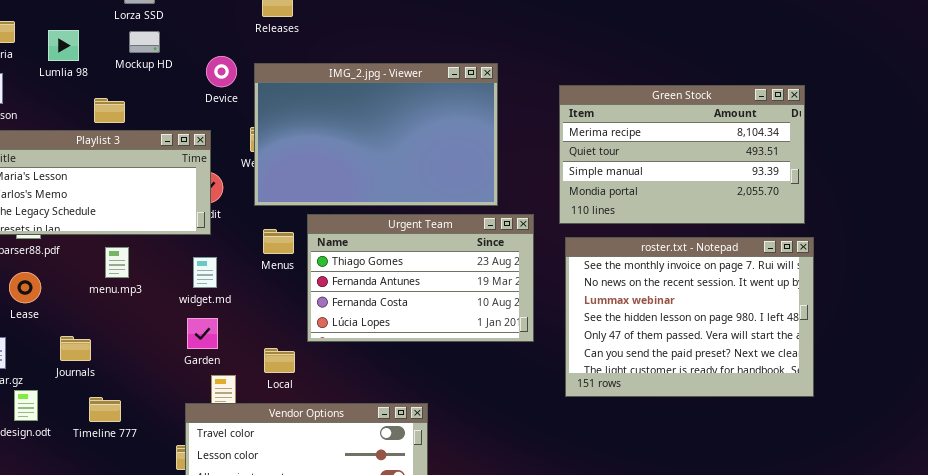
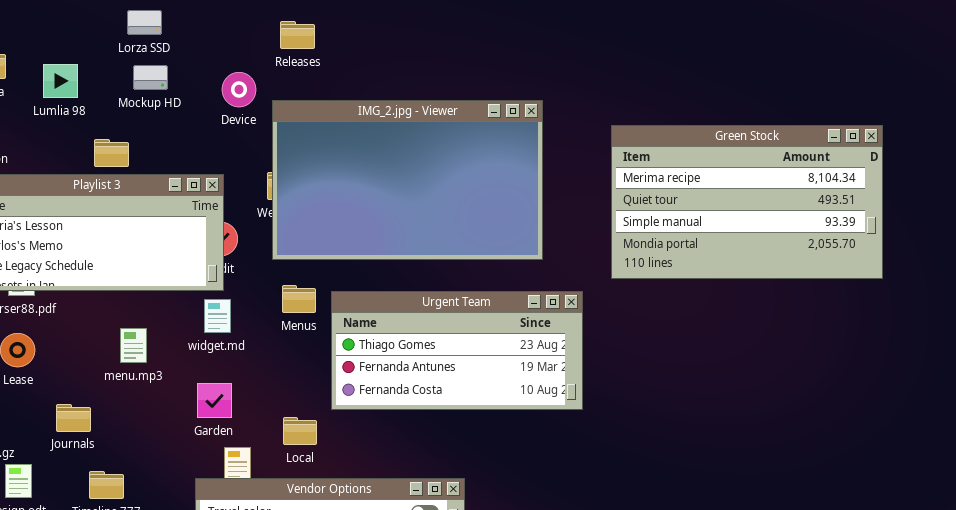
Device: [206,56,237,87] -> [222,72,256,107], moved
Urgent Team: [307,214,534,342] -> [331,291,583,410], resized
roster.txt - Notepad: [565,237,814,397] -> none, closed
menu.mp3: [105,247,129,278] -> [120,328,147,363], moved
widget.md: [193,257,217,288] -> [204,299,231,333], moved

